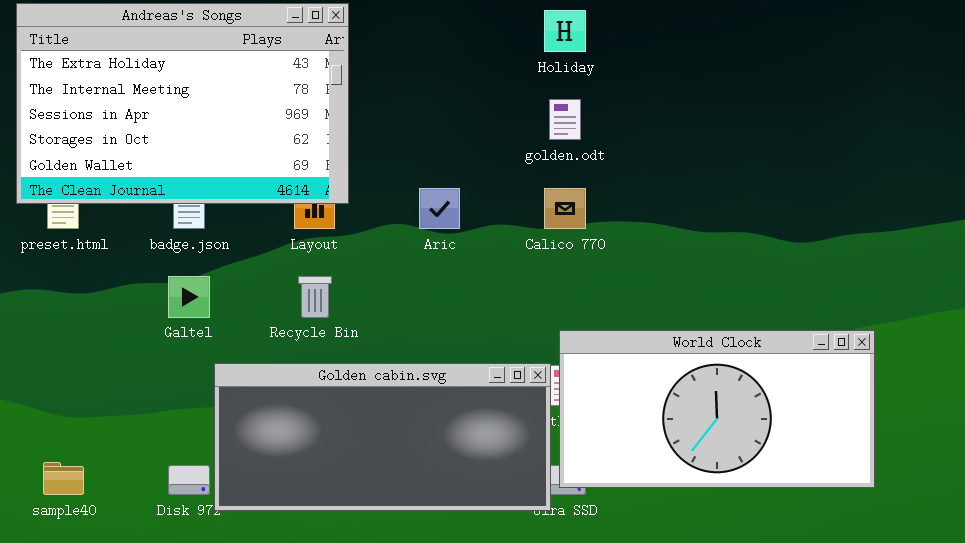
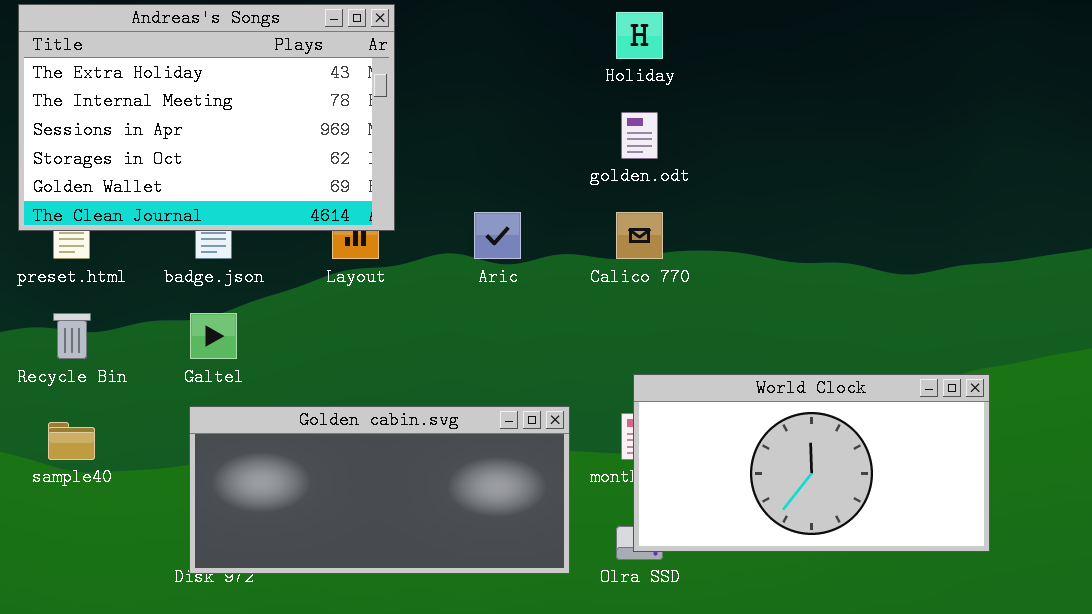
Recycle Bin: [298,276,332,318] -> [53,313,91,359], moved
Golden cabin.svg: [214,363,551,511] -> [189,406,570,574], moved
sample40: [43,462,84,495] -> [48,422,95,460], moved

